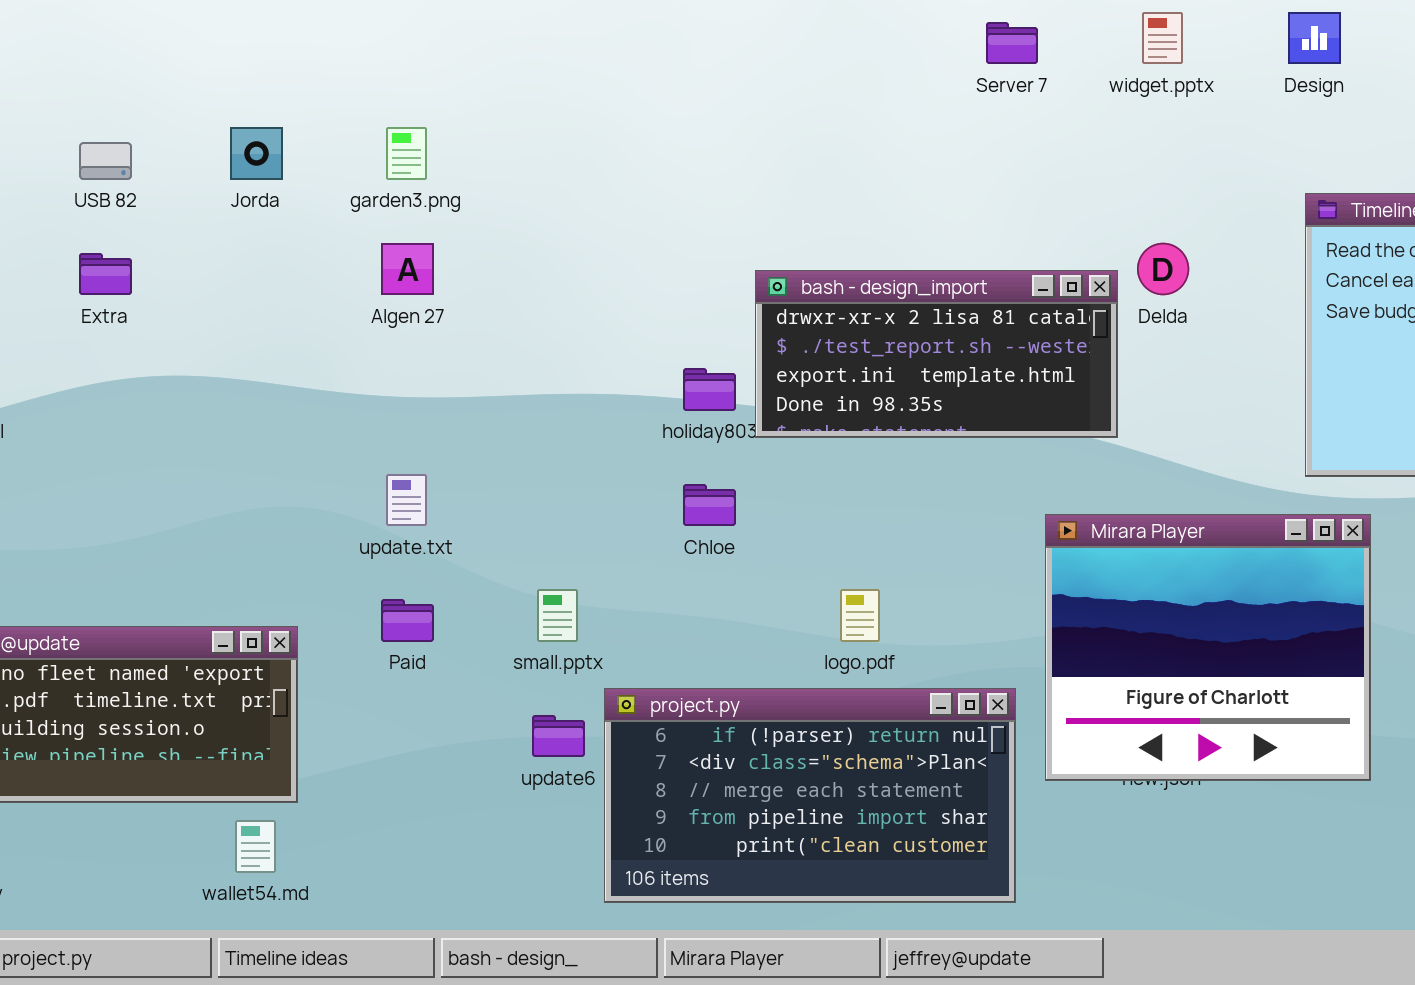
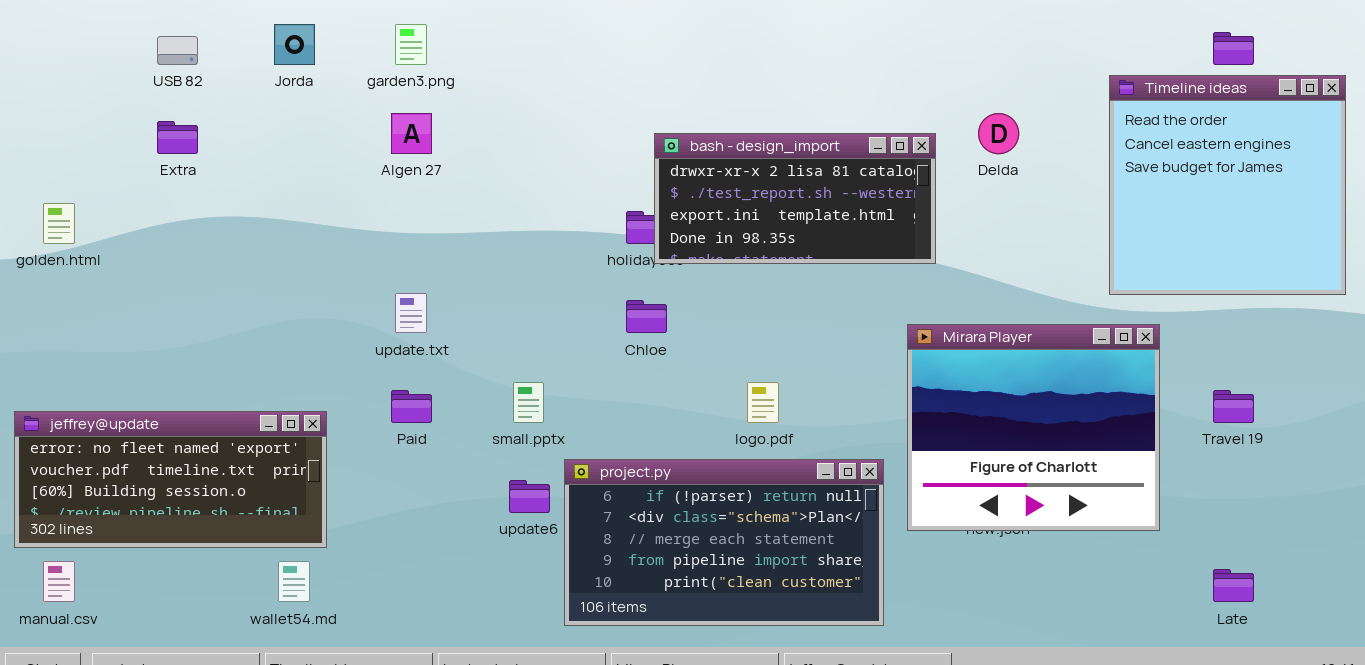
bash - design_import: [755,270,1118,438] -> [654,133,936,264], moved

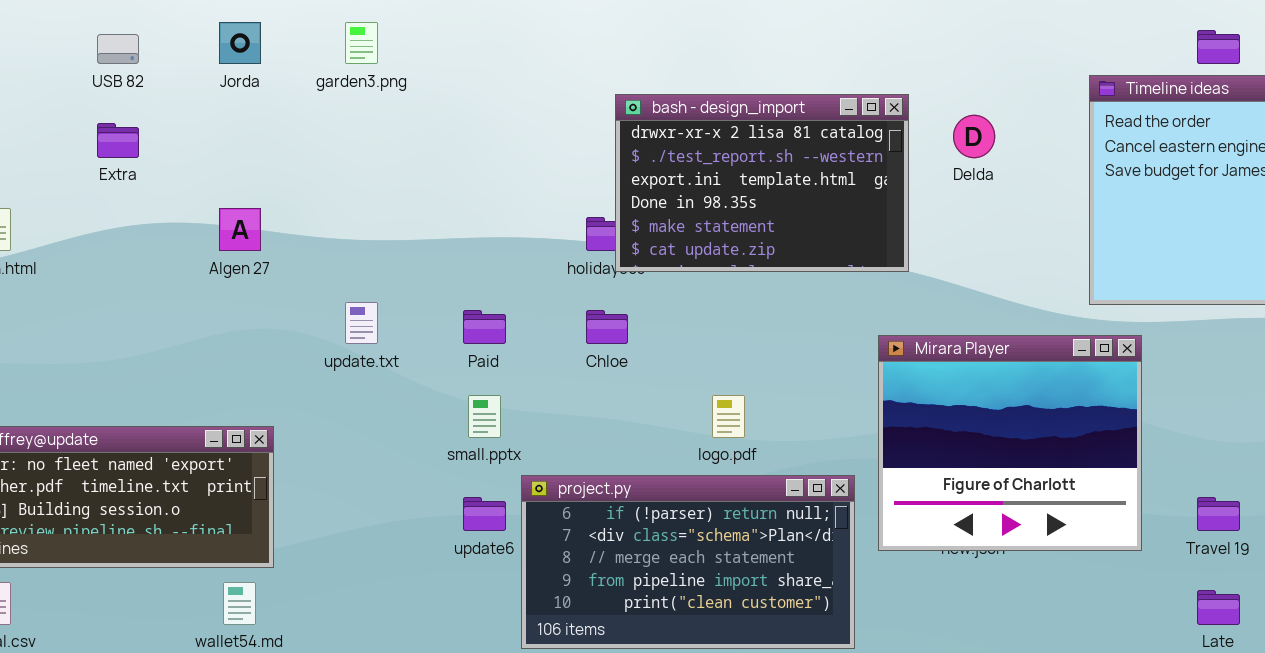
Algen 27: [391,113,432,154] -> [219,208,261,251], moved
bash - design_import: [654,133,936,264] -> [615,94,909,272], resized
Paid: [391,390,432,423] -> [463,310,506,344], moved
Travel 19: [1213,390,1254,423] -> [1197,497,1240,531], moved

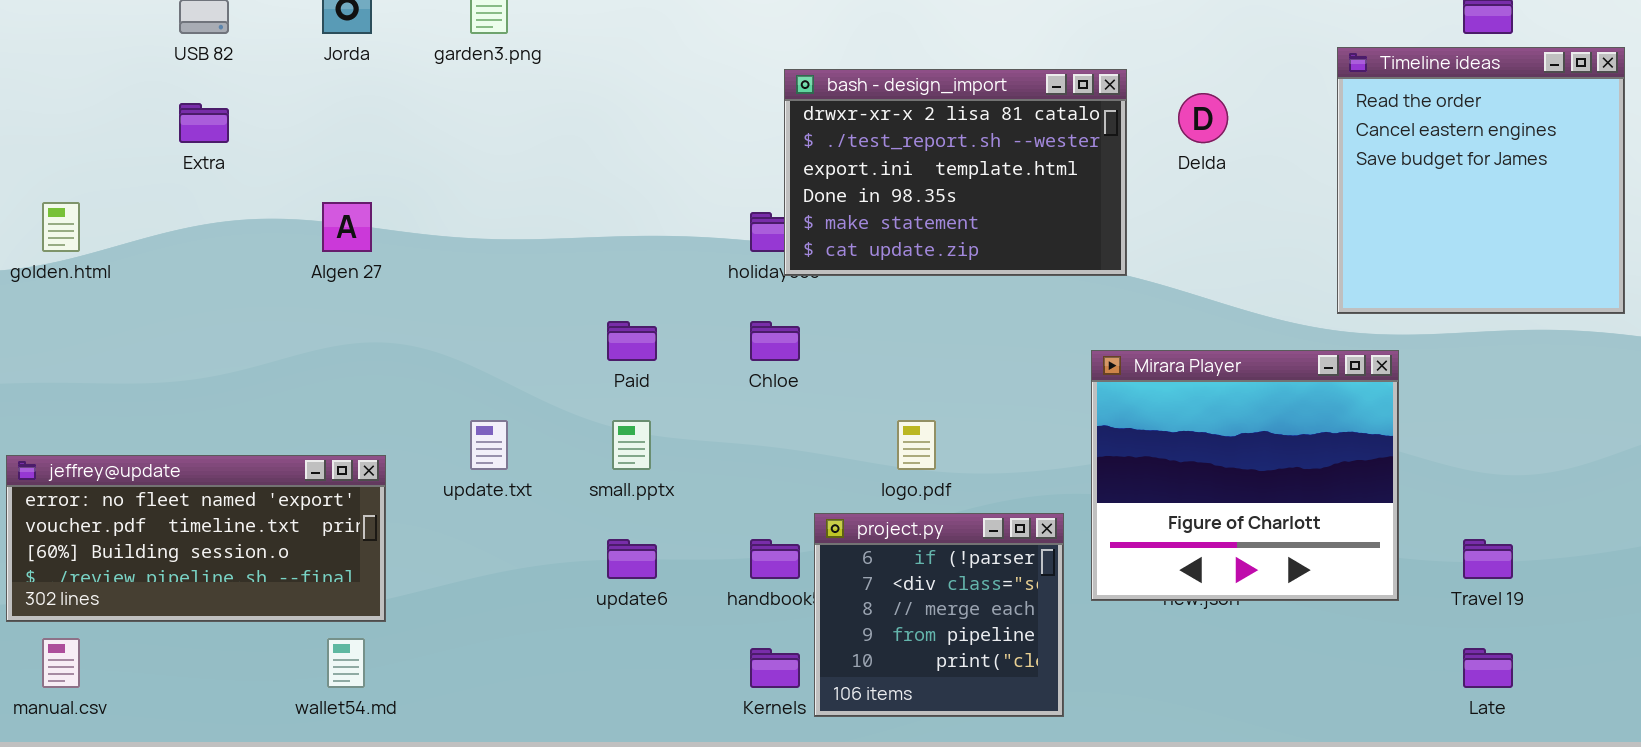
update.txt: [345,302,378,344] -> [470,420,508,470], moved
project.py: [521,475,855,649] -> [814,513,1064,717], resized

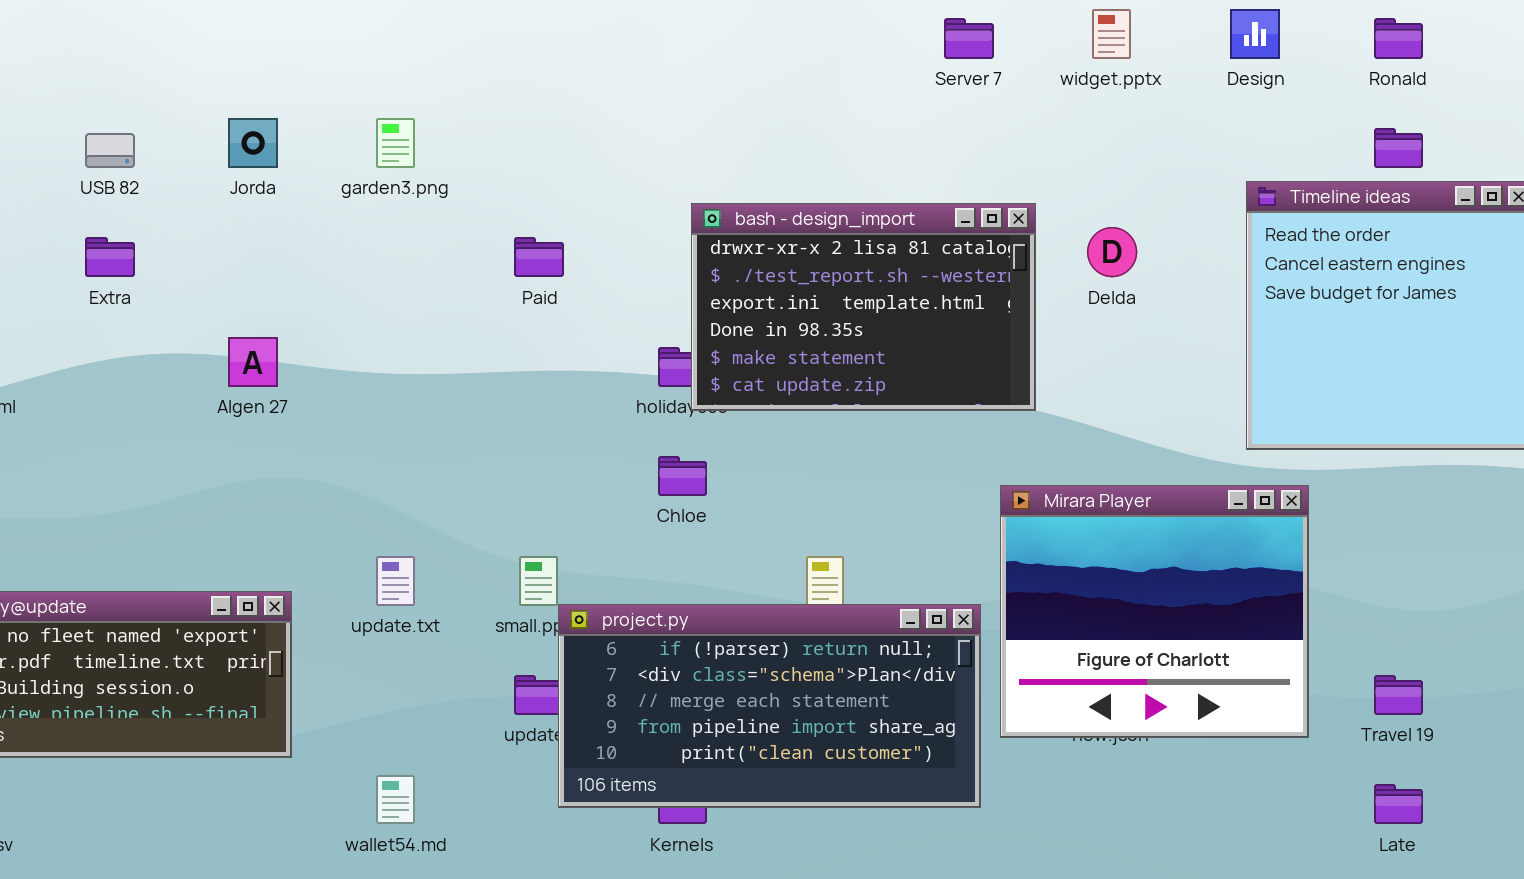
Paid: [607,321,657,361] -> [514,237,564,277], moved
project.py: [814,513,1064,717] -> [558,604,981,808], moved, resized
wallet54.md: [327,638,365,688] -> [376,775,415,824], moved

